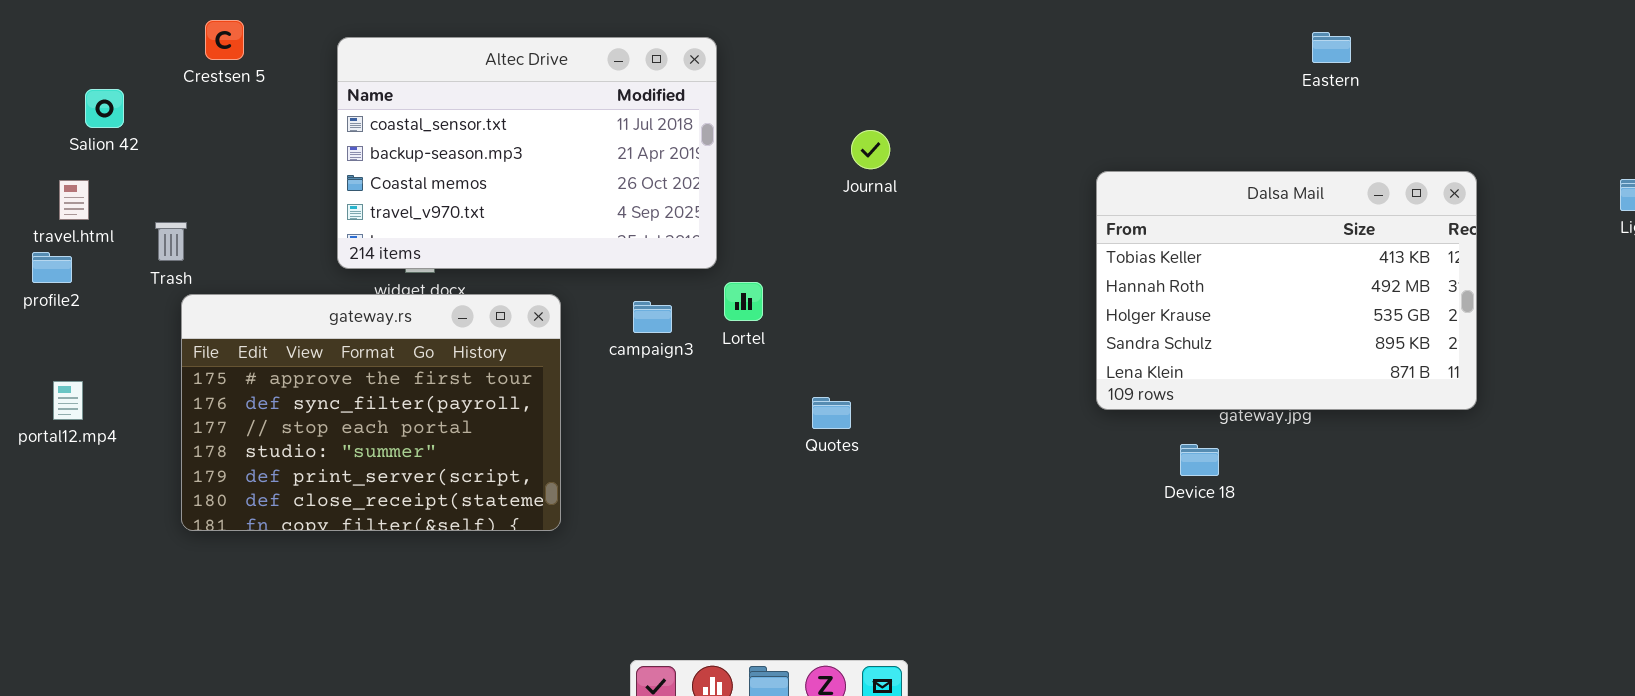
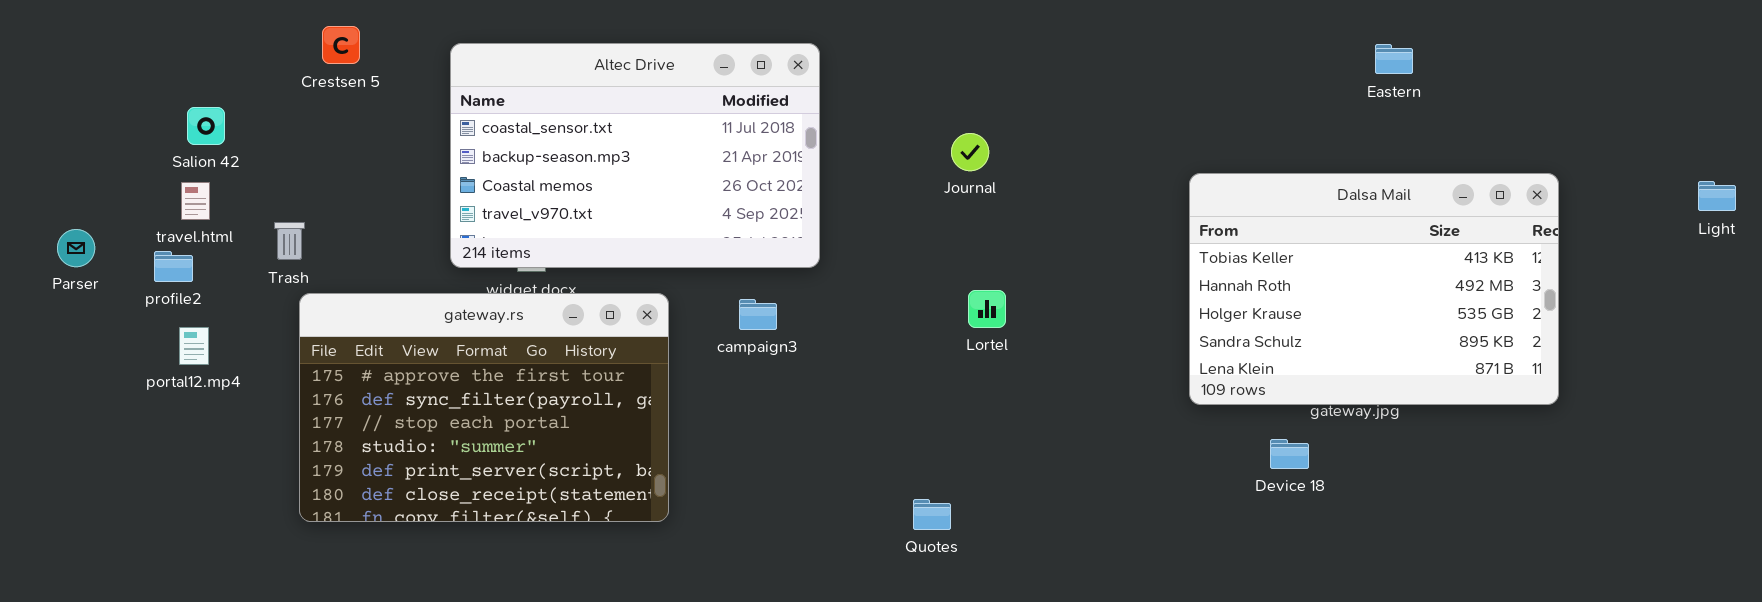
Eastern: [1312,32,1351,63] -> [1375,44,1413,74], moved
Salion 42: [85,89,124,128] -> [187,107,225,145], moved
Lortel: [724,282,763,321] -> [968,290,1006,328], moved
portal12.mp4: [53,381,83,420] -> [179,327,209,365], moved
Quotes: [812,397,851,429] -> [913,499,951,530], moved

